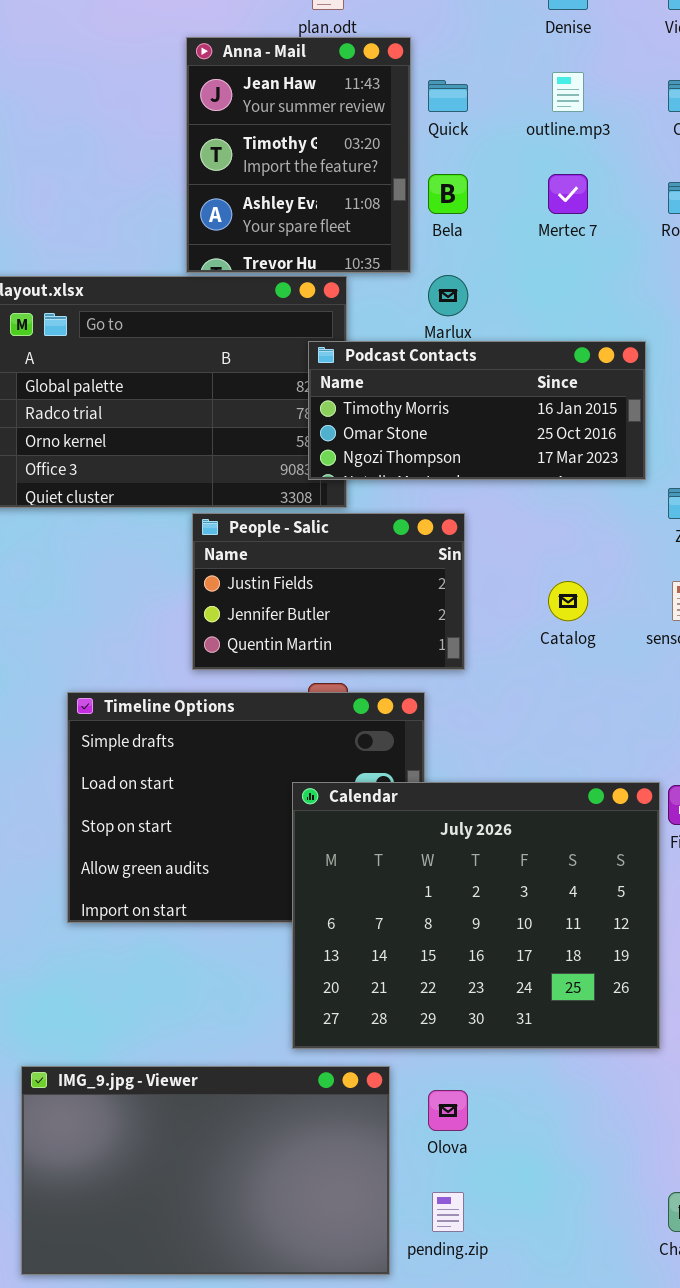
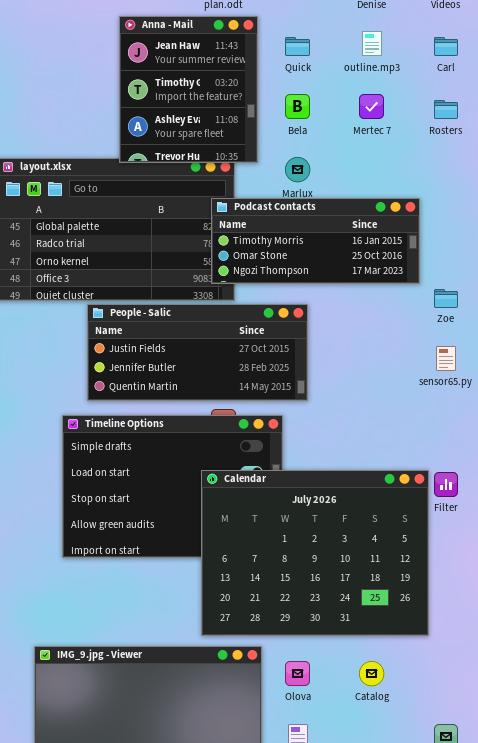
Anna - Mail: [186,37,411,273] -> [119,16,258,163], moved
People - Salic: [192,513,465,670] -> [87,304,308,401], resized
Catalog: [548,581,588,621] -> [359,661,384,686], moved

